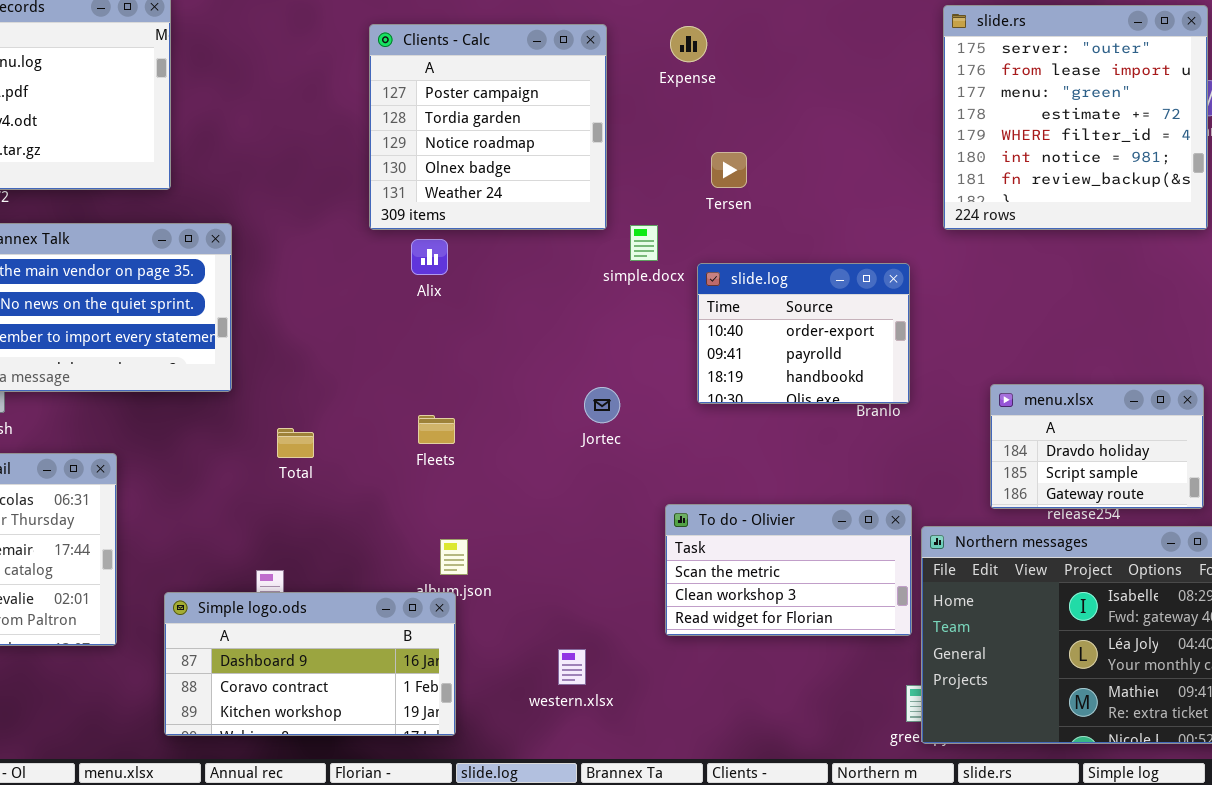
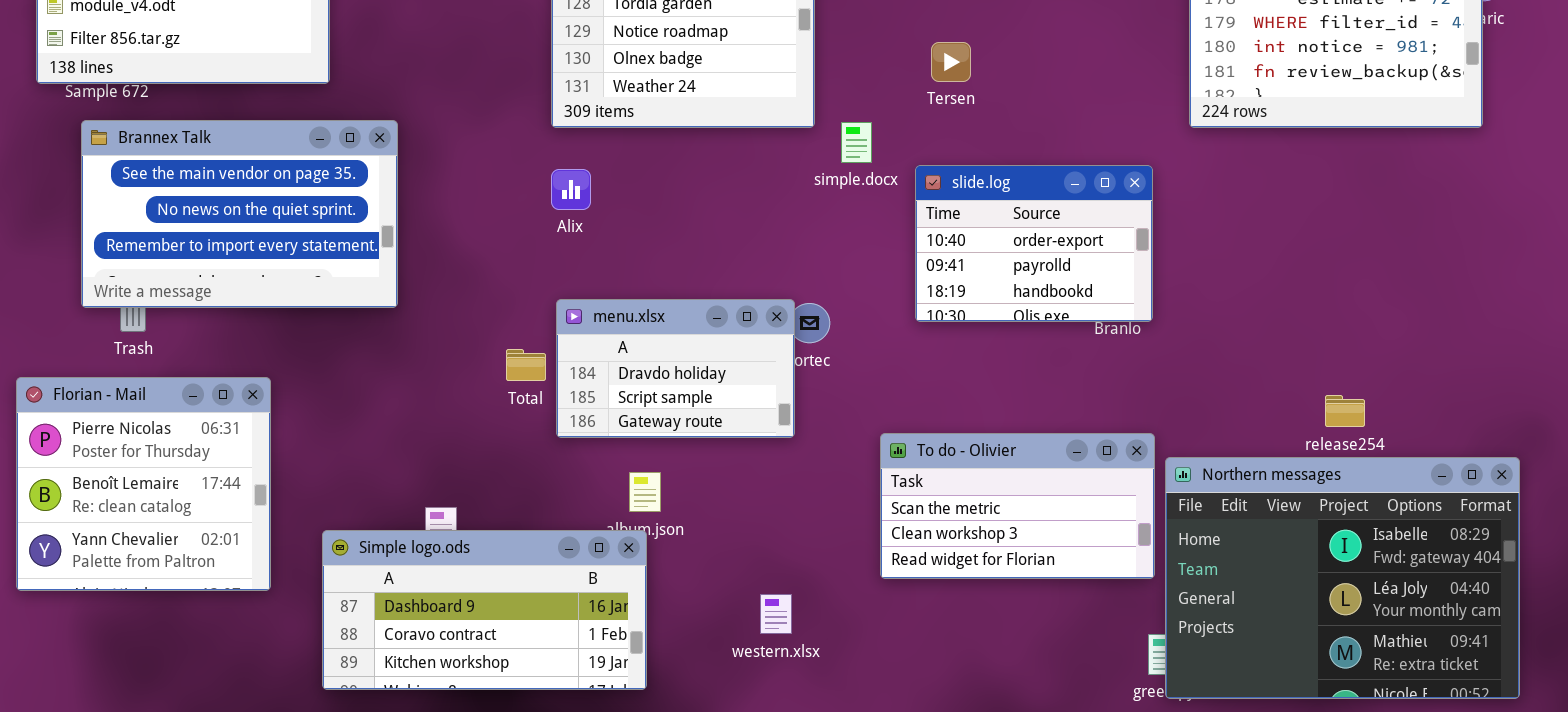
Alix: [411,239,448,275] -> [551,169,591,210], moved
menu.xlsx: [990,384,1204,509] -> [556,299,795,438], moved
Total: [277,428,314,458] -> [506,349,546,381], moved

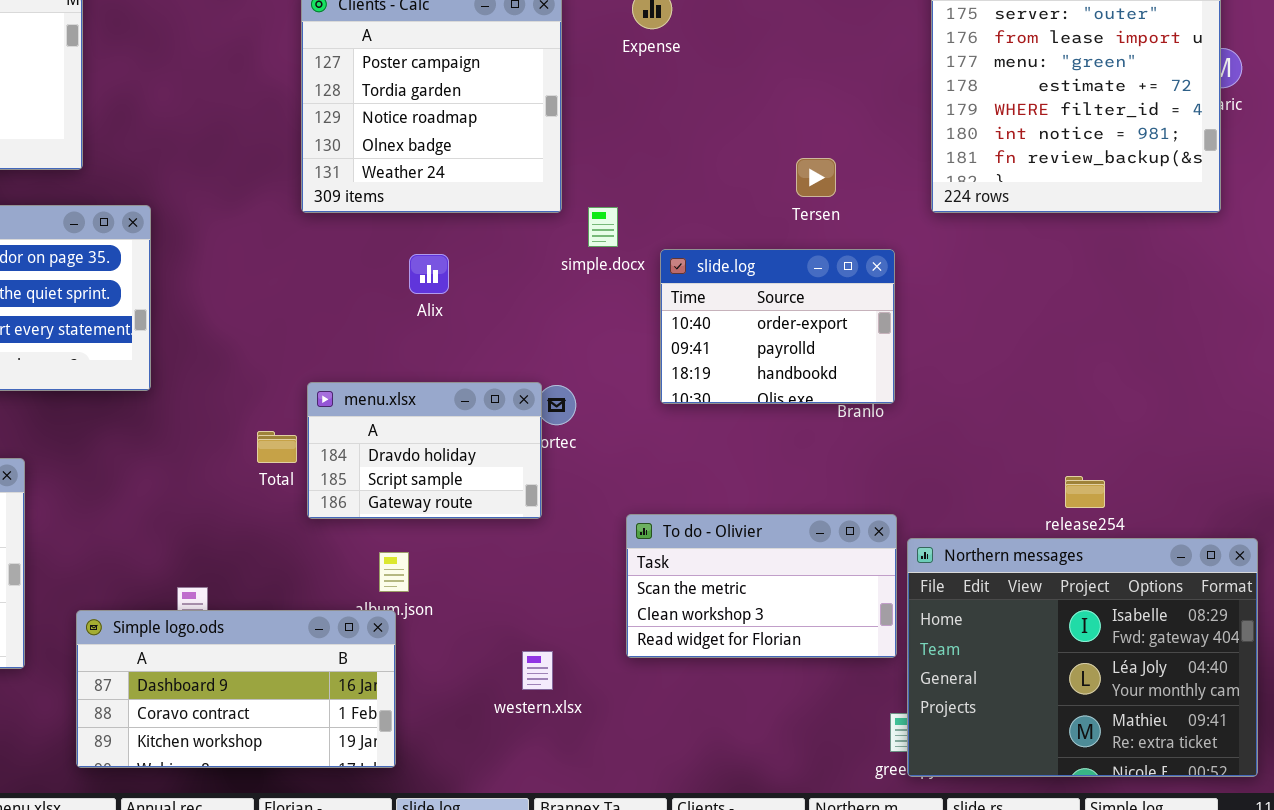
Tersen: [931,42,971,82] -> [796,158,836,197], moved
Alix: [551,169,591,210] -> [409,254,449,294], moved
western.xlsx: [760,594,792,634] -> [522,651,553,690], moved

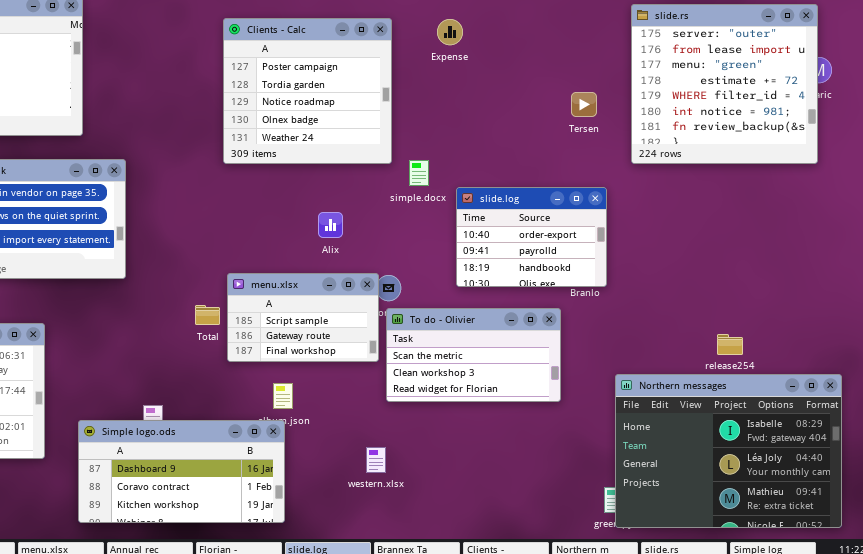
Tersen: [796,158,836,197] -> [571,92,597,117], moved
Alix: [409,254,449,294] -> [318,212,343,238], moved
menu.xlsx: [307,382,542,519] -> [227,273,379,362], scrolled down 1 row
To do - Olivier: [626,514,897,658] -> [386,308,561,402], moved

